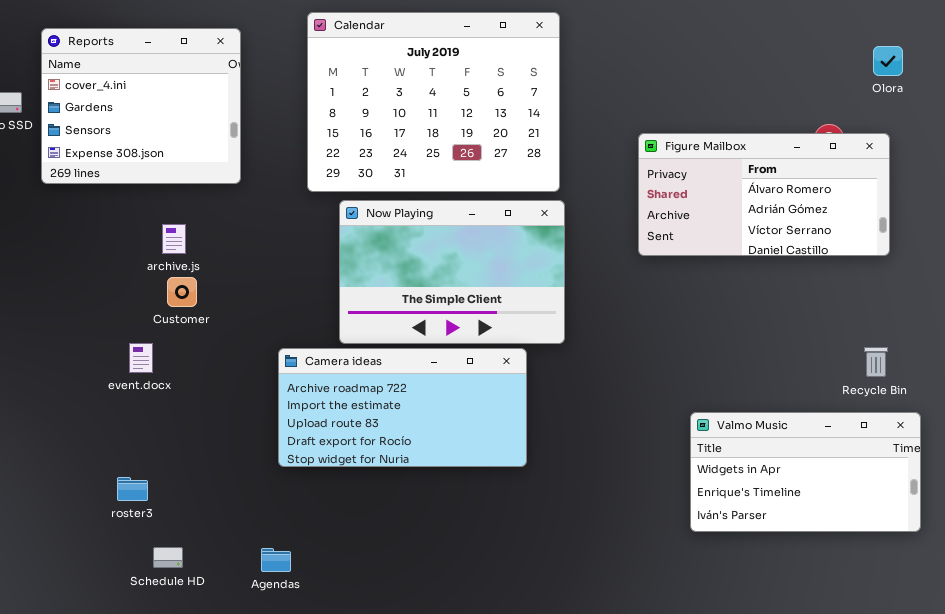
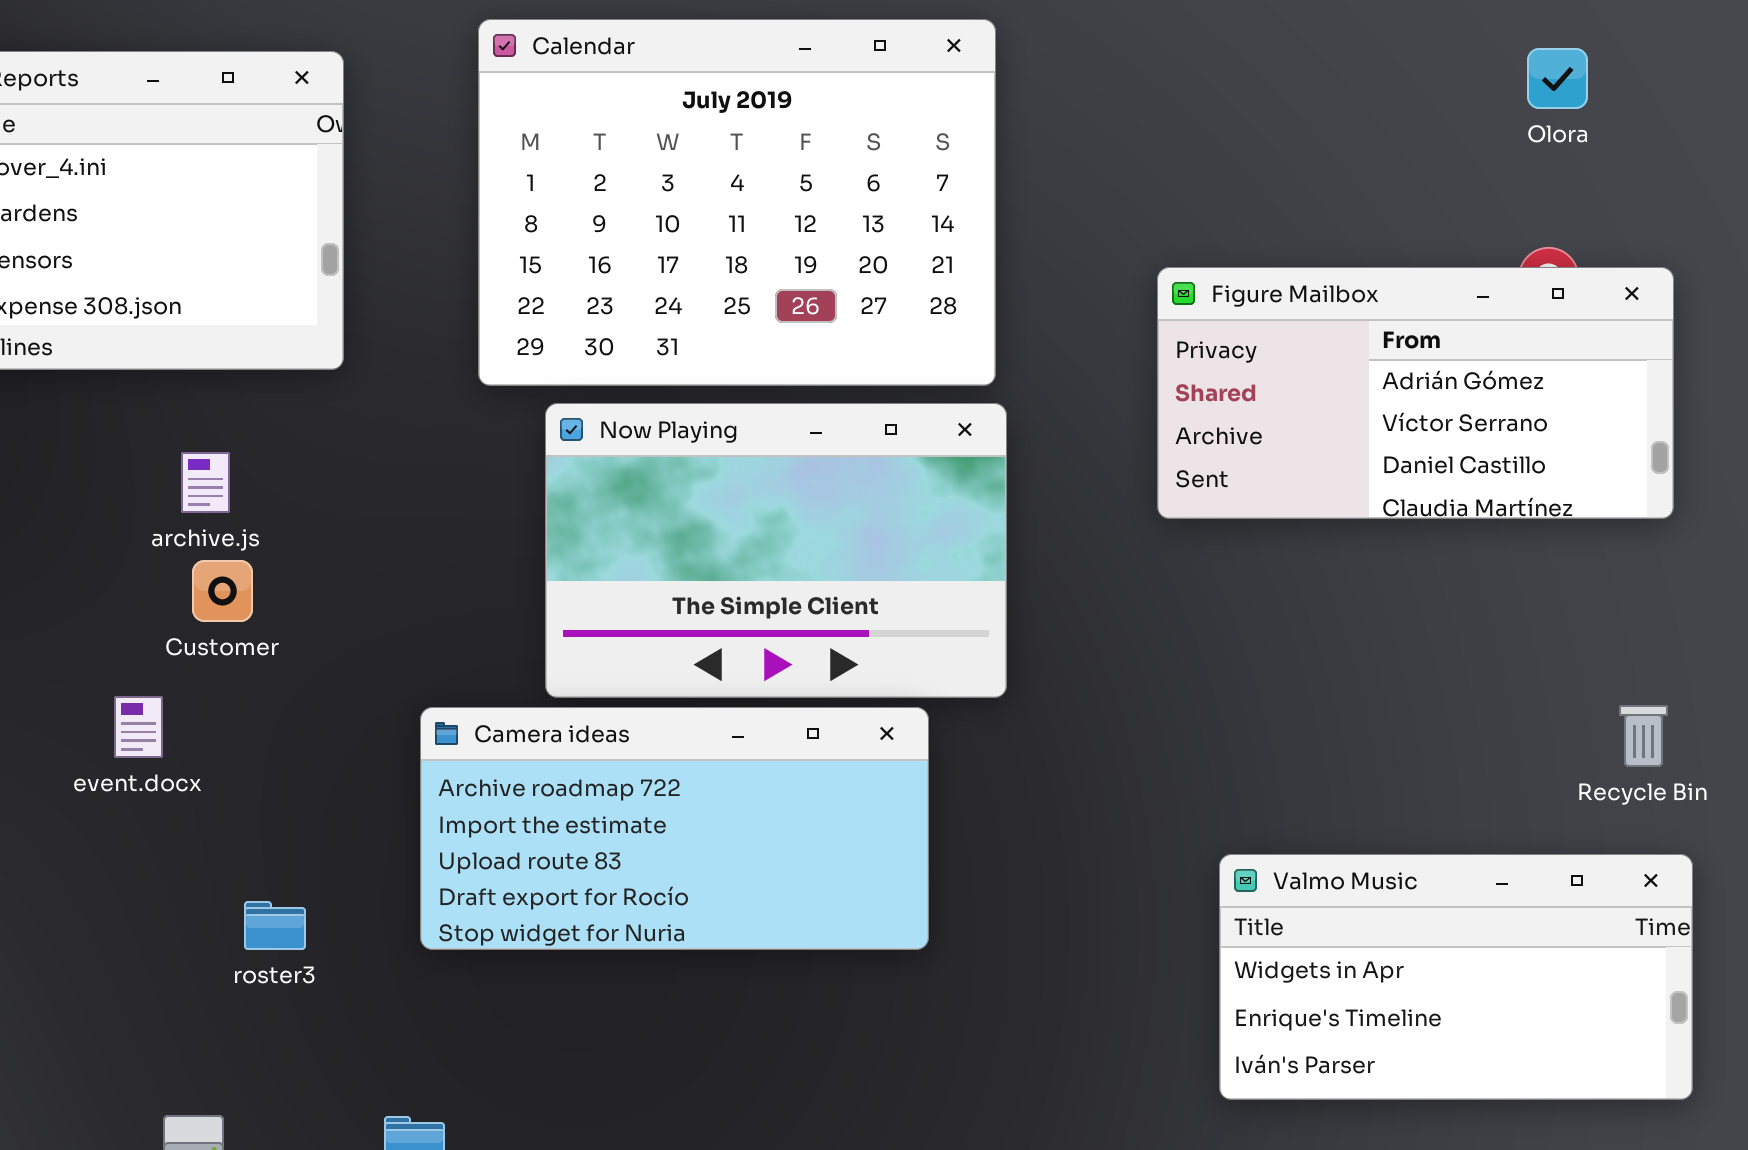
Olora: [873,46,903,76] -> [1527,48,1588,109], moved
Figure Mailbox: [638,133,890,256] -> [1157,267,1674,519], scrolled down 1 row
Valmo Music: [690,412,921,532] -> [1219,854,1693,1100], moved
roster3: [117,477,148,501] -> [244,901,306,950], moved

